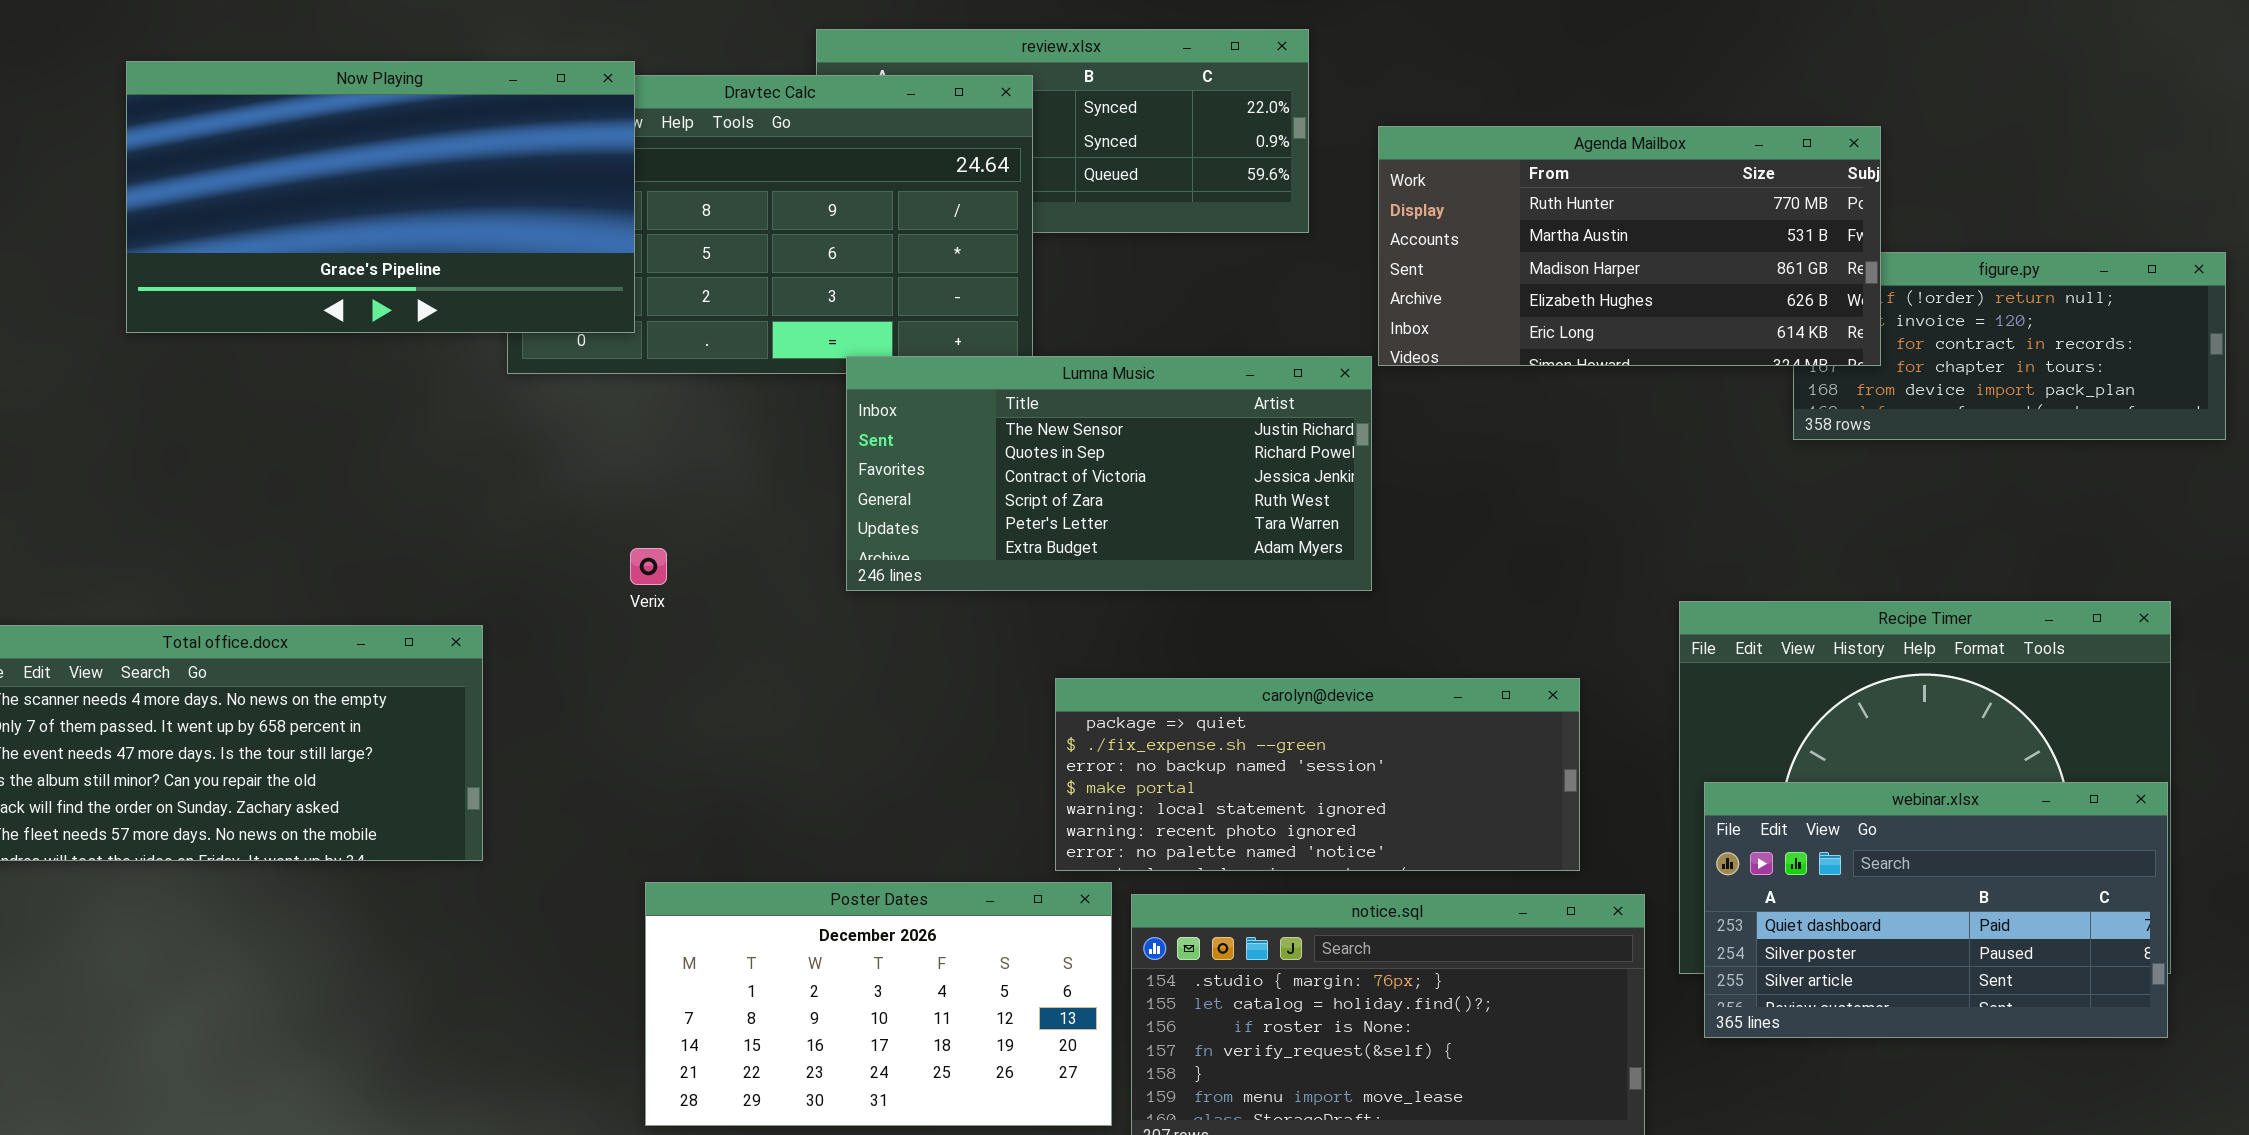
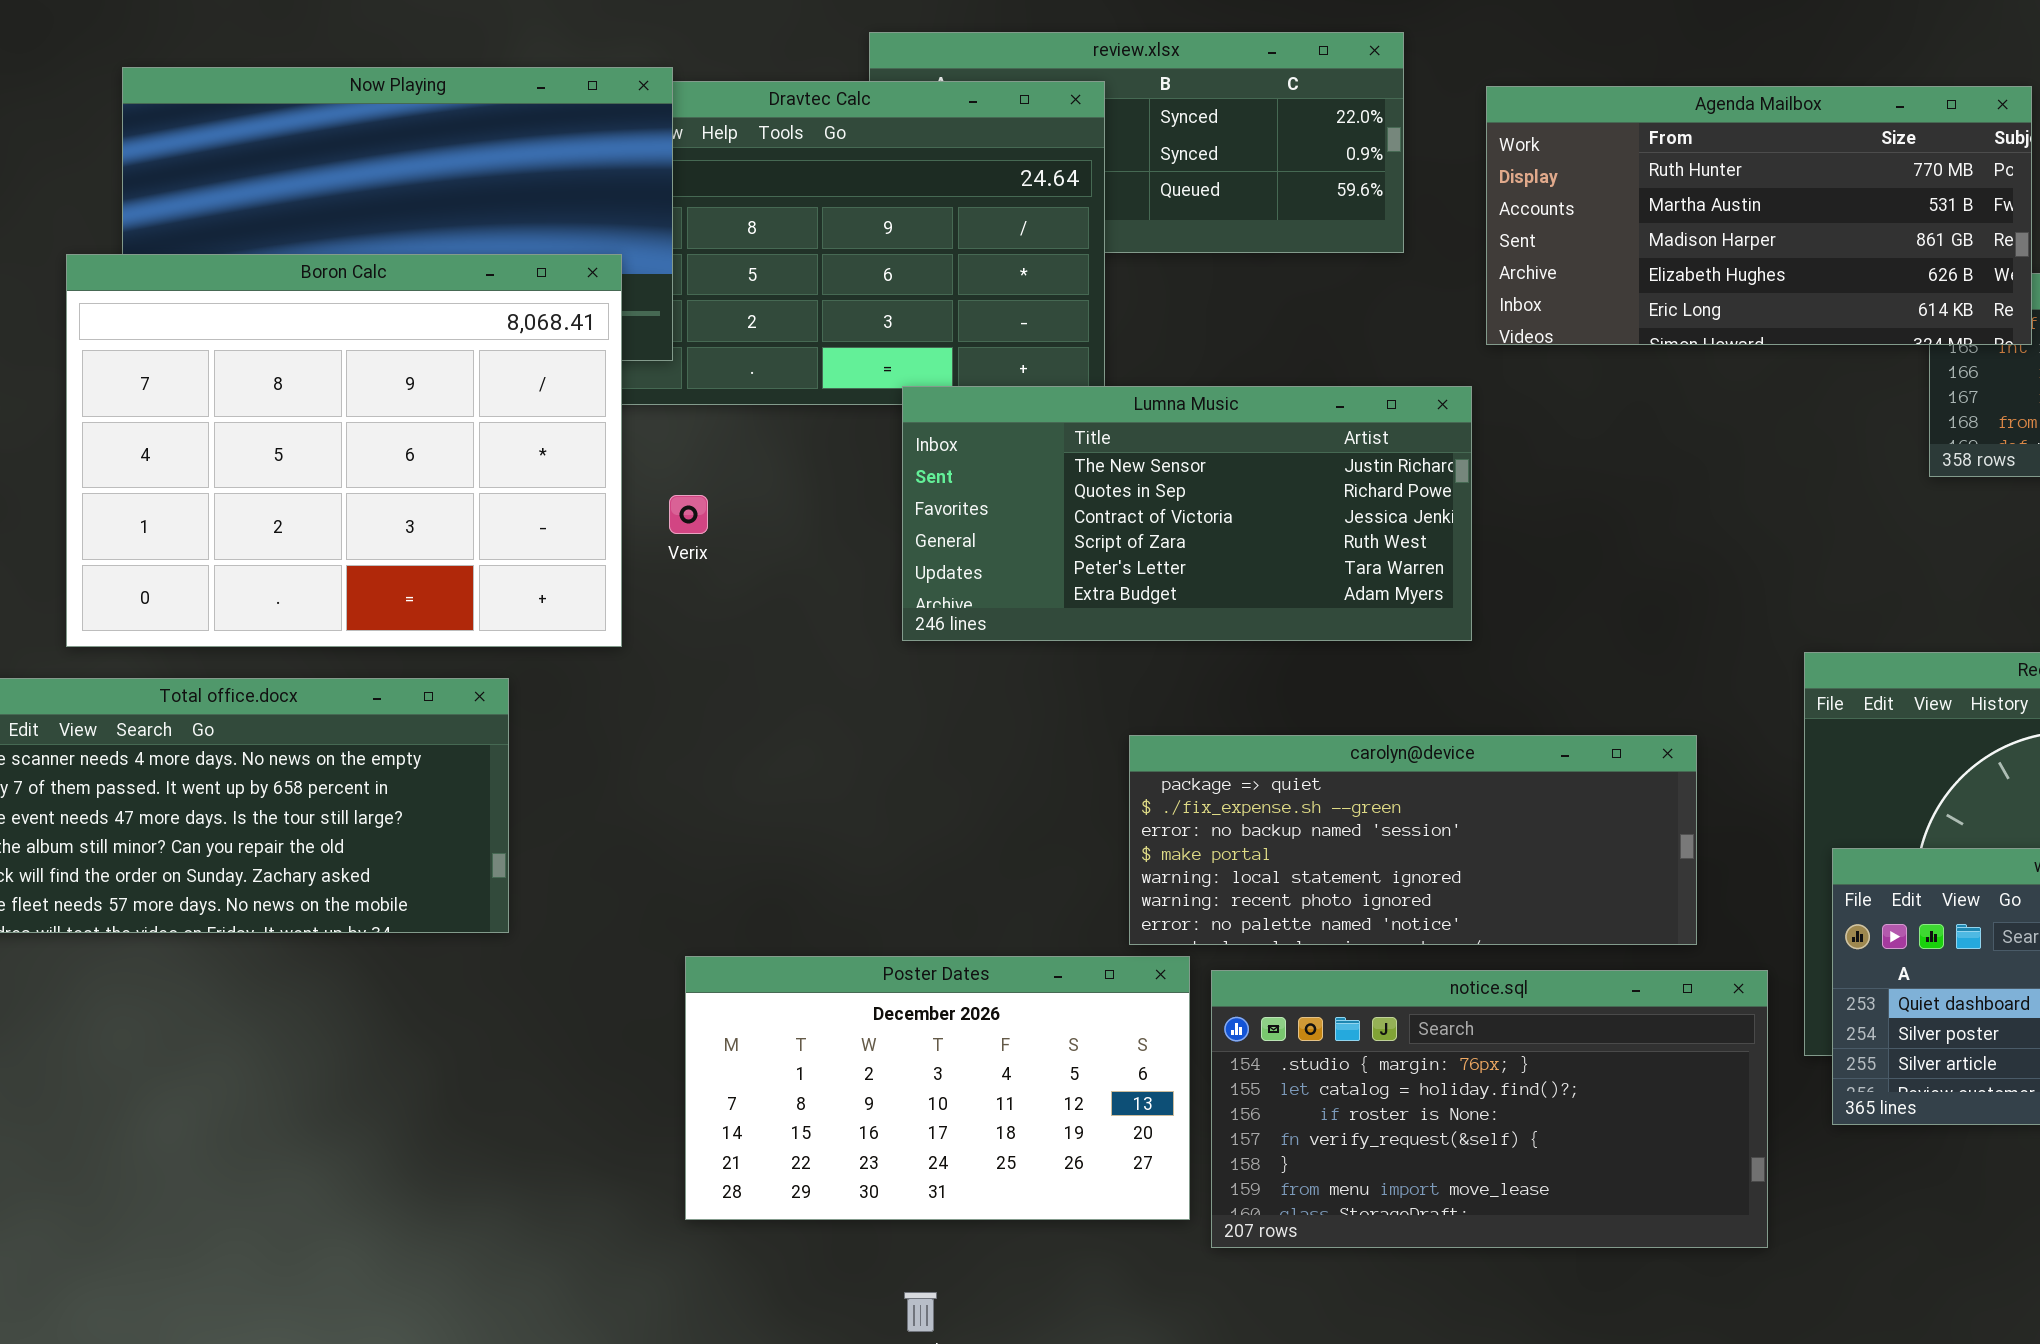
Agenda Mailbox: [1378,126,1881,366] -> [1486,86,2032,345], moved
Boron Calc: none -> [66,254,622,647], opened
Verix: [630,548,667,585] -> [669,495,708,534], moved

